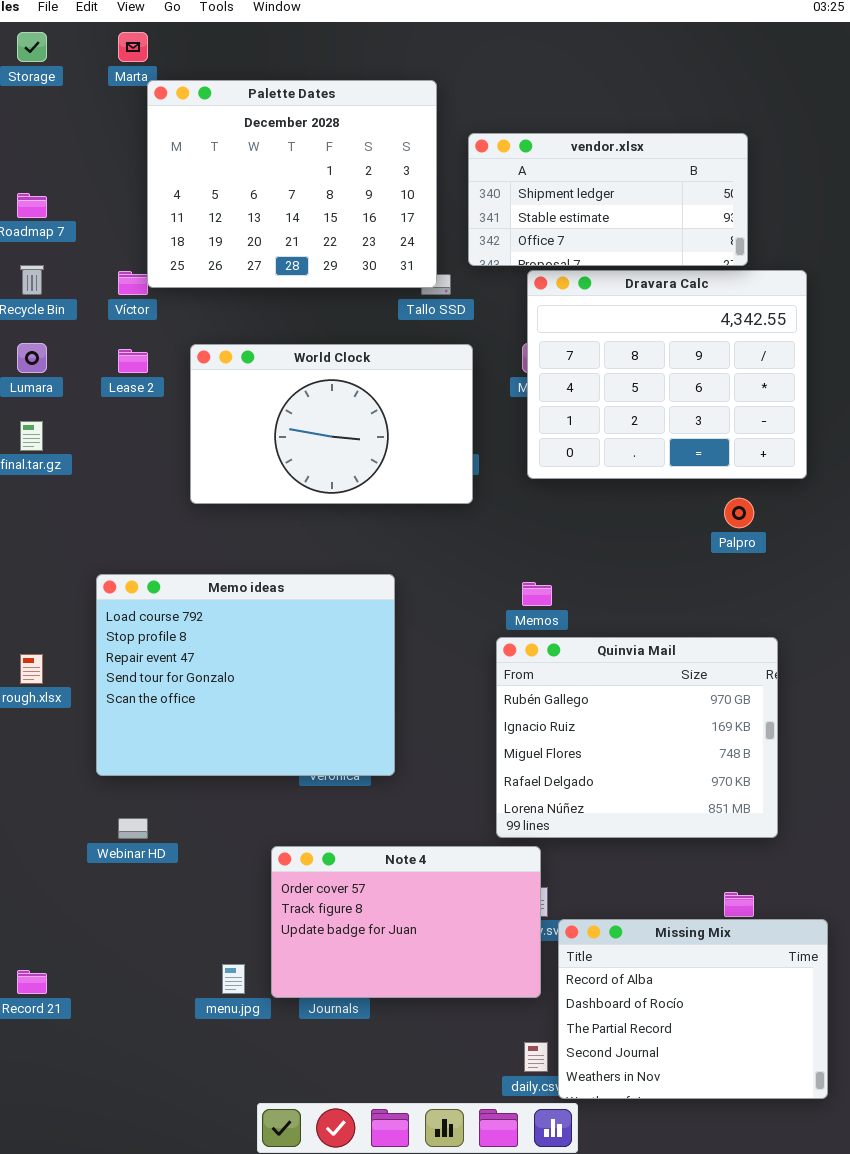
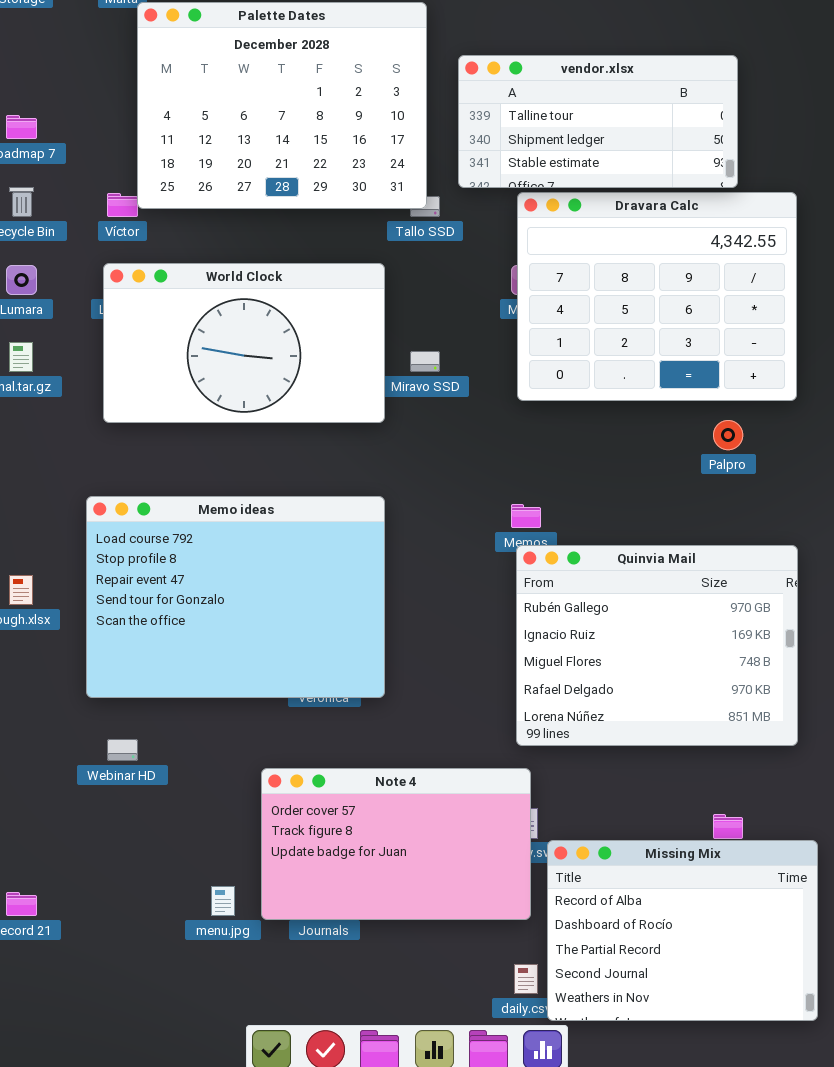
vendor.xlsx: [468,133,748,266] -> [458,55,738,188], scrolled up 1 row
World Clock: [190,344,473,504] -> [103,263,385,423], moved
Quinvia Mail: [496,637,778,838] -> [516,545,798,746], moved

